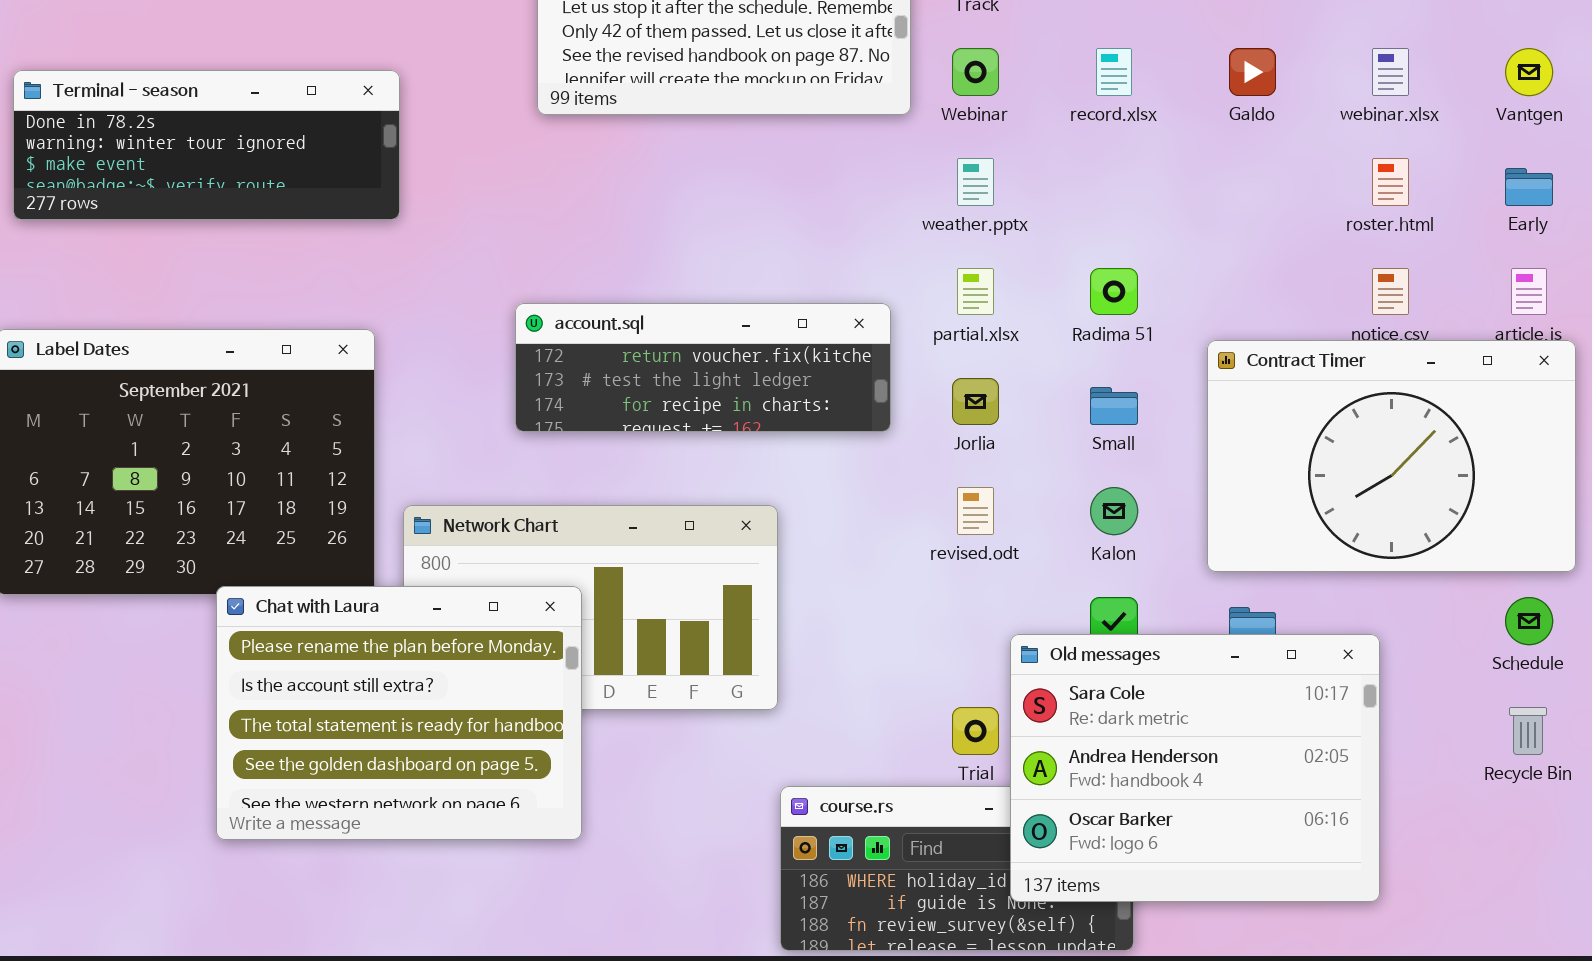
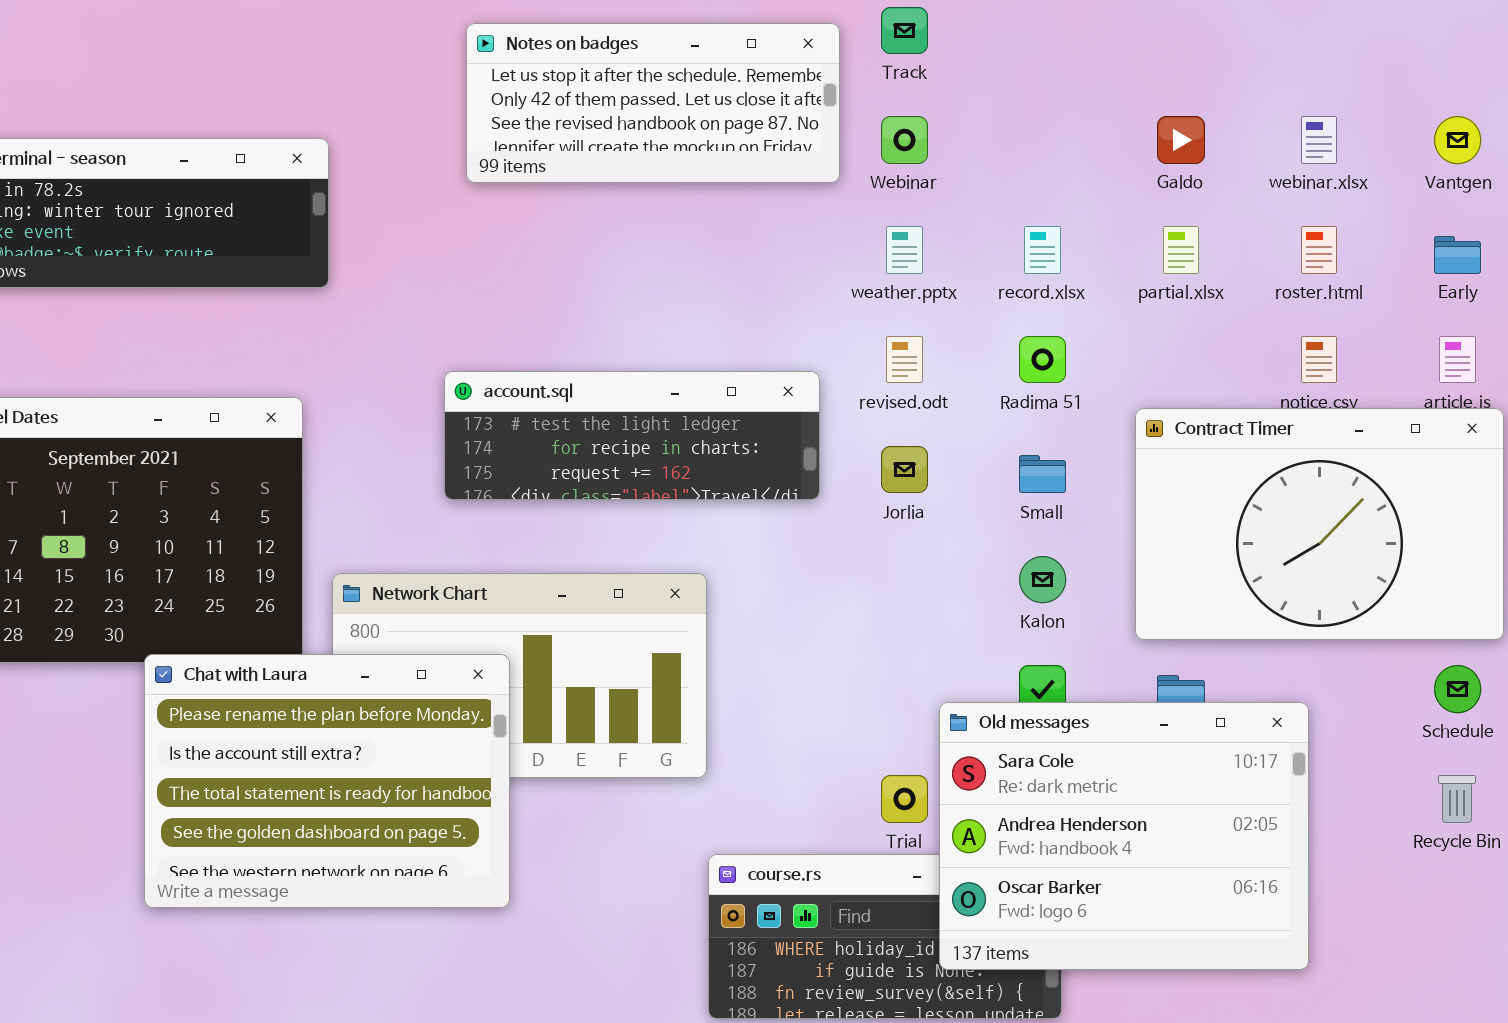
record.xlsx: [1096,48,1132,96] -> [1024,226,1061,274], moved
partial.xlsx: [957,268,994,315] -> [1163,226,1199,274], moved
account.sql: [515,303,891,432] -> [444,371,820,500], scrolled down 1 row
revised.odt: [957,487,994,535] -> [886,336,923,383], moved

